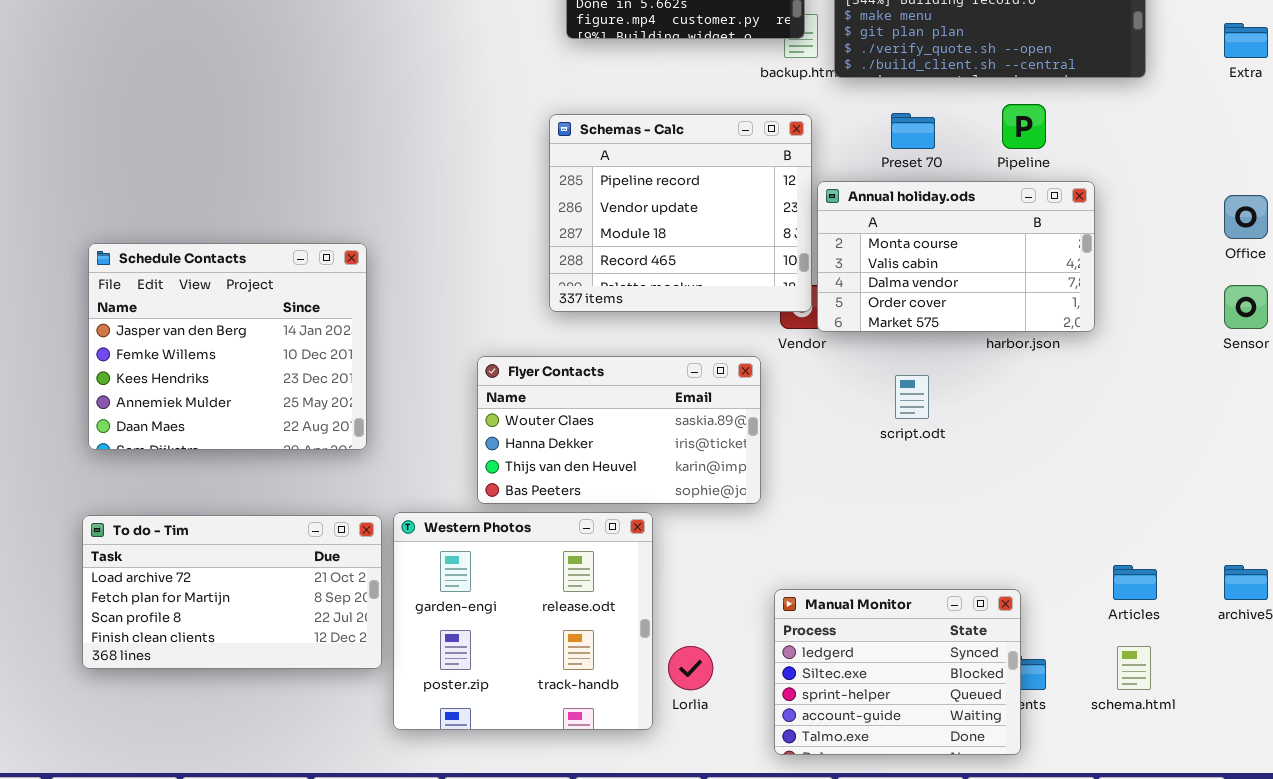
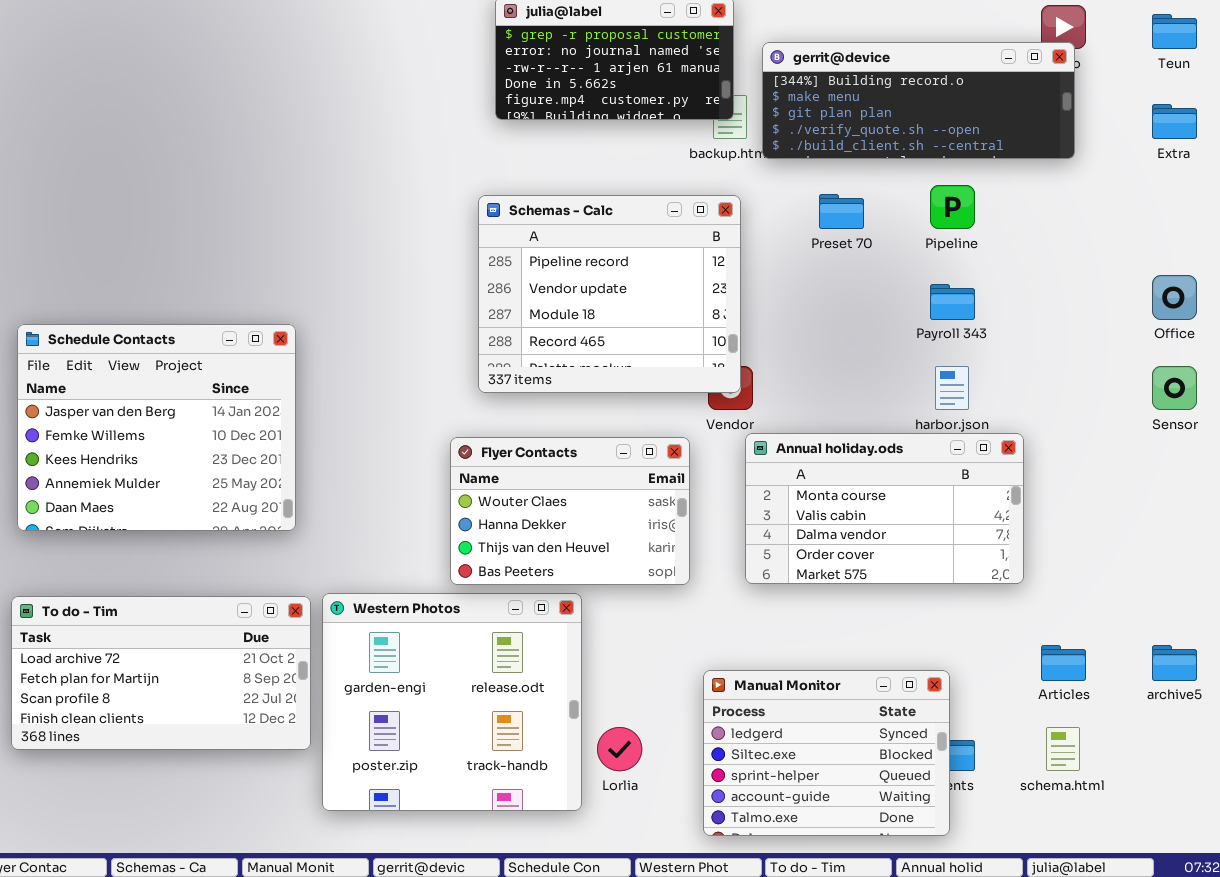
Annual holiday.ods: [817,181,1095,332] -> [745,433,1024,584], moved
Flyer Contacts: [477,356,761,504] -> [450,437,690,585], resized

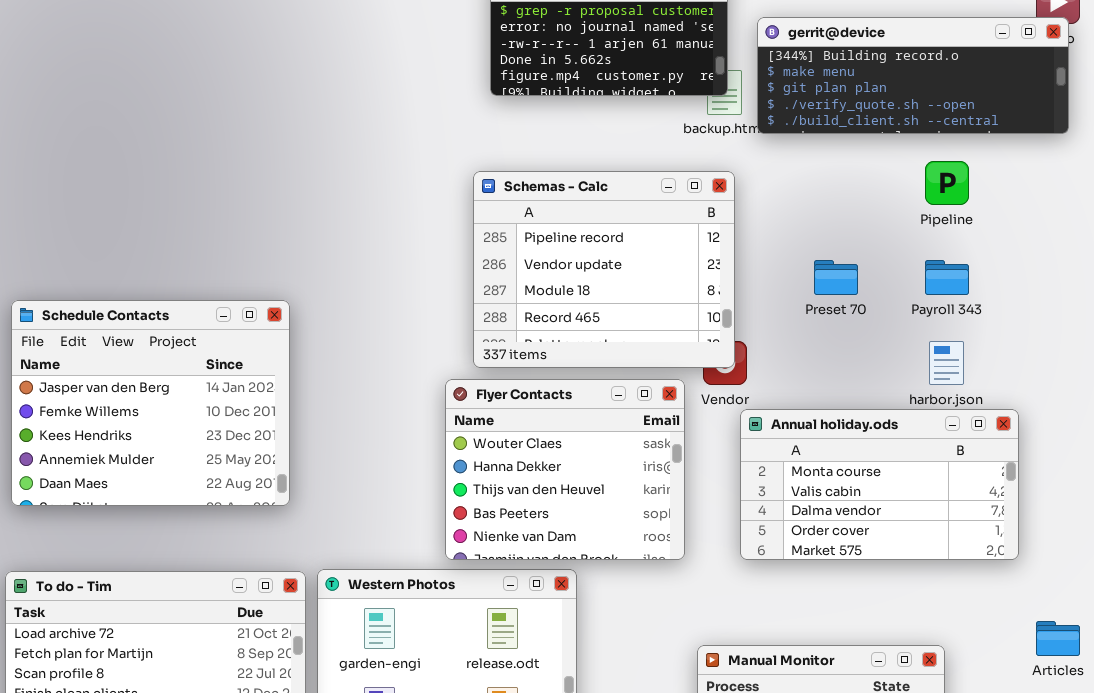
Preset 70: [819,194,864,229] -> [814,260,858,295], moved
Flyer Contacts: [450,437,690,585] -> [445,379,685,560], resized

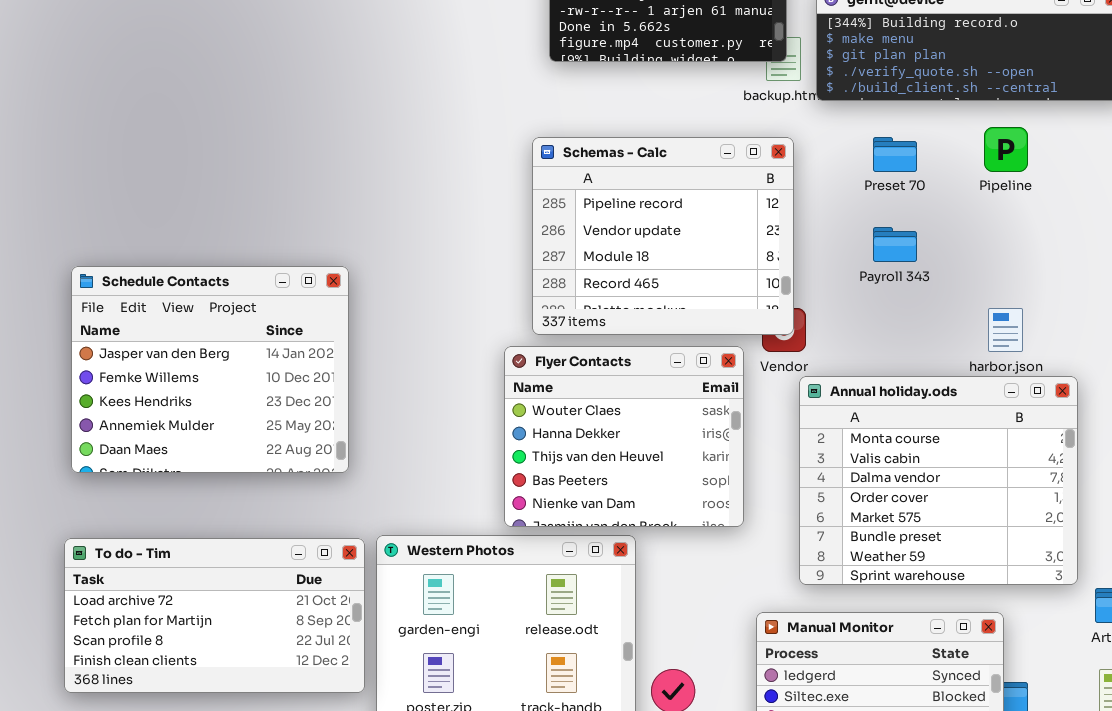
Preset 70: [814,260,858,295] -> [873,137,917,172], moved
Payroll 343: [925,260,969,295] -> [873,227,917,262], moved
Annual holiday.ods: [740,409,1019,560] -> [799,376,1078,585], resized

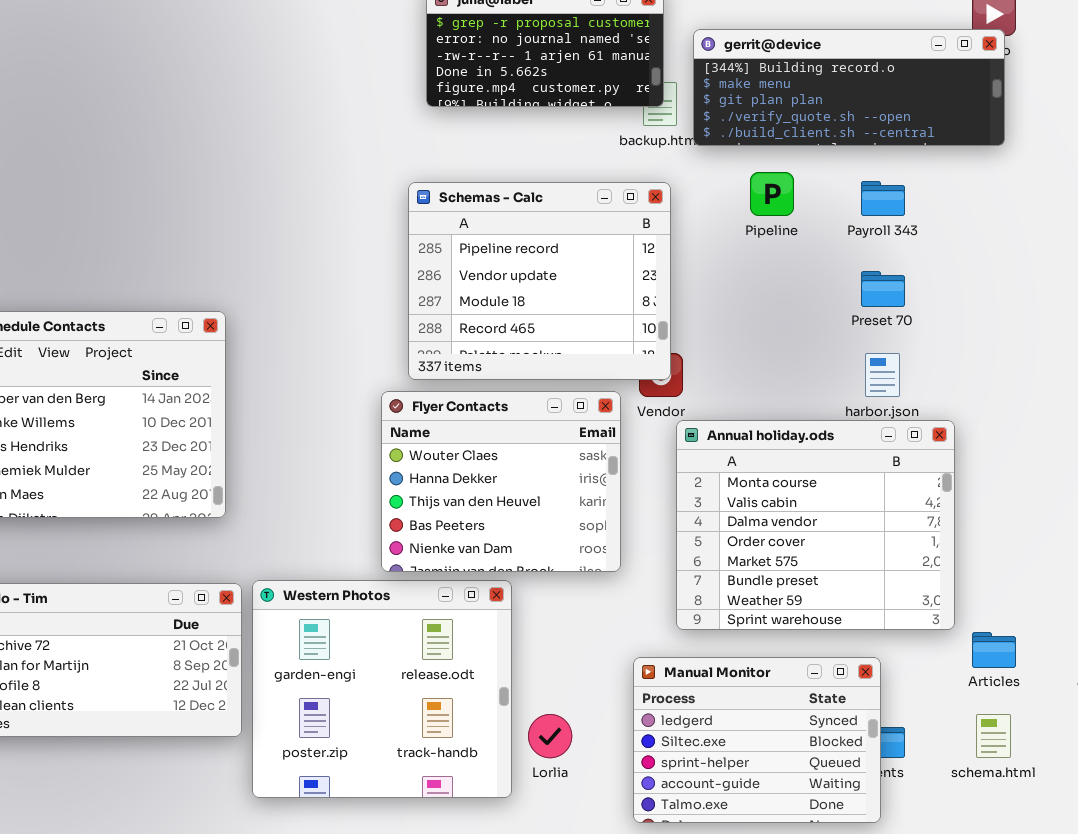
Pipeline: [984,127,1028,172] -> [750,172,794,216], moved
Preset 70: [873,137,917,172] -> [861,271,905,307], moved
Payroll 343: [873,227,917,262] -> [861,181,905,216], moved

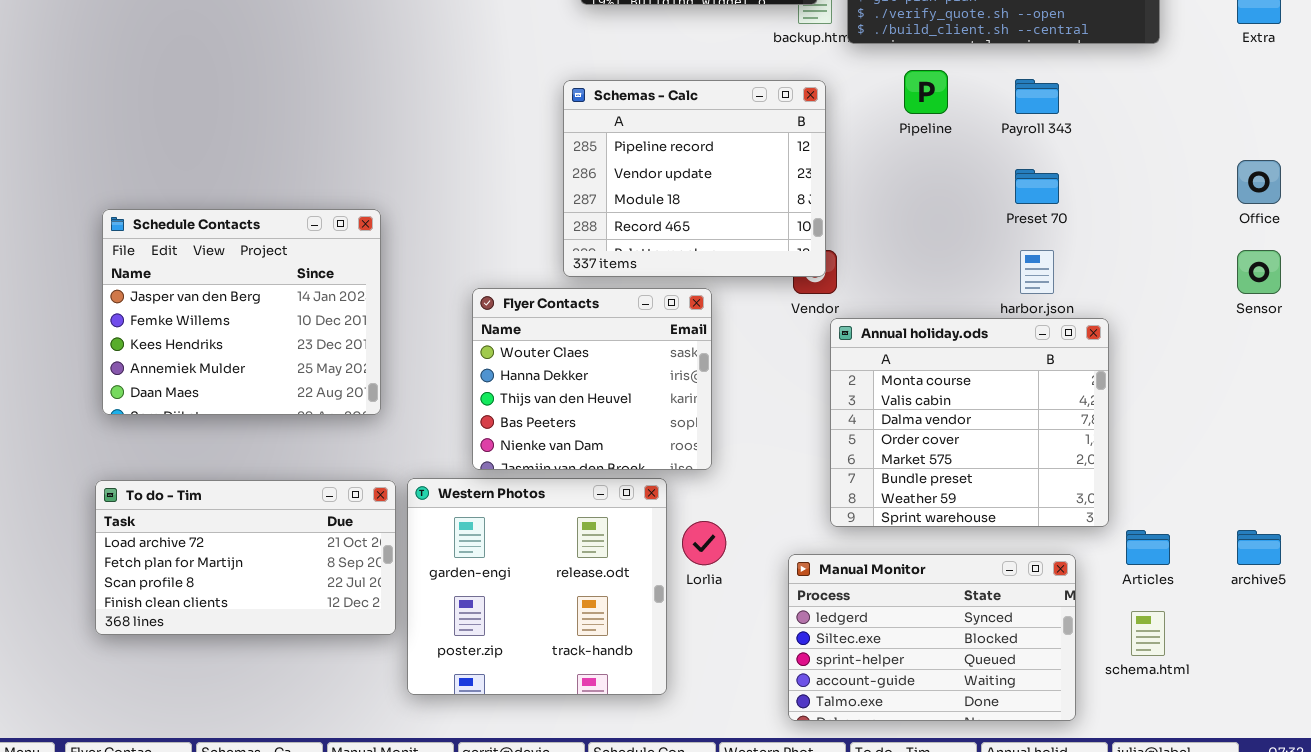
Flyer Contacts: [381,391,621,572] -> [472,288,712,470], moved
Manual Monitor: [633,657,881,823] -> [788,554,1076,721], resized
Lorlia: [528,714,572,758] -> [682,521,726,565], moved

